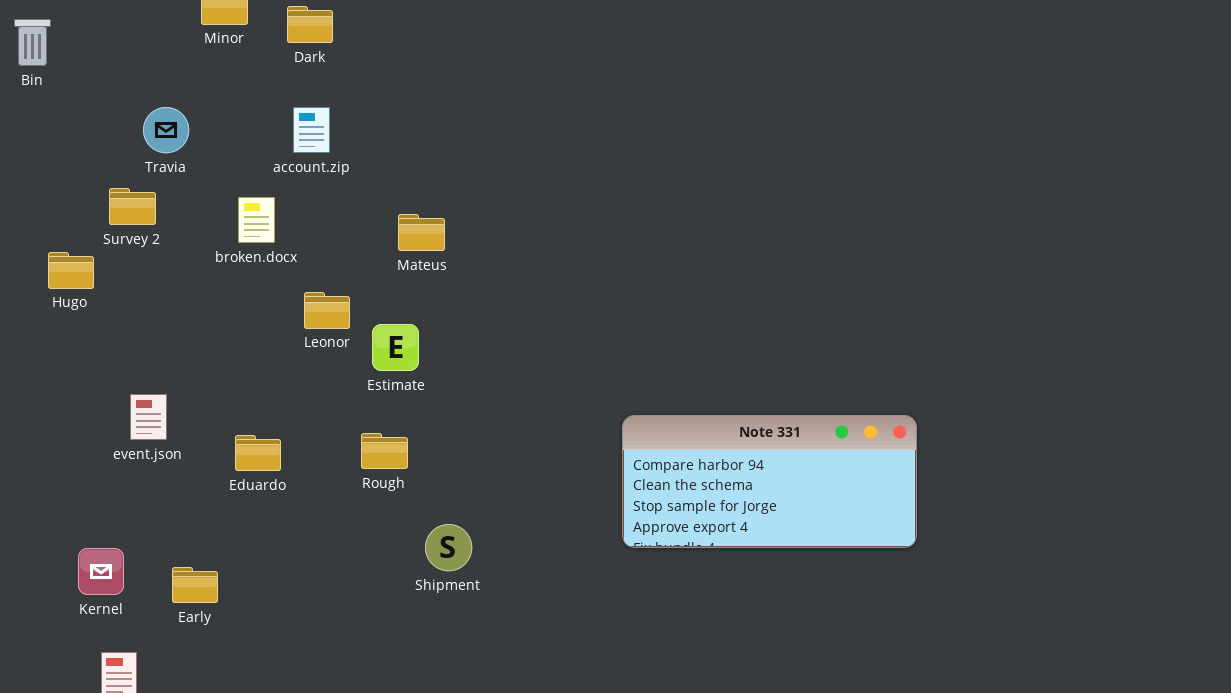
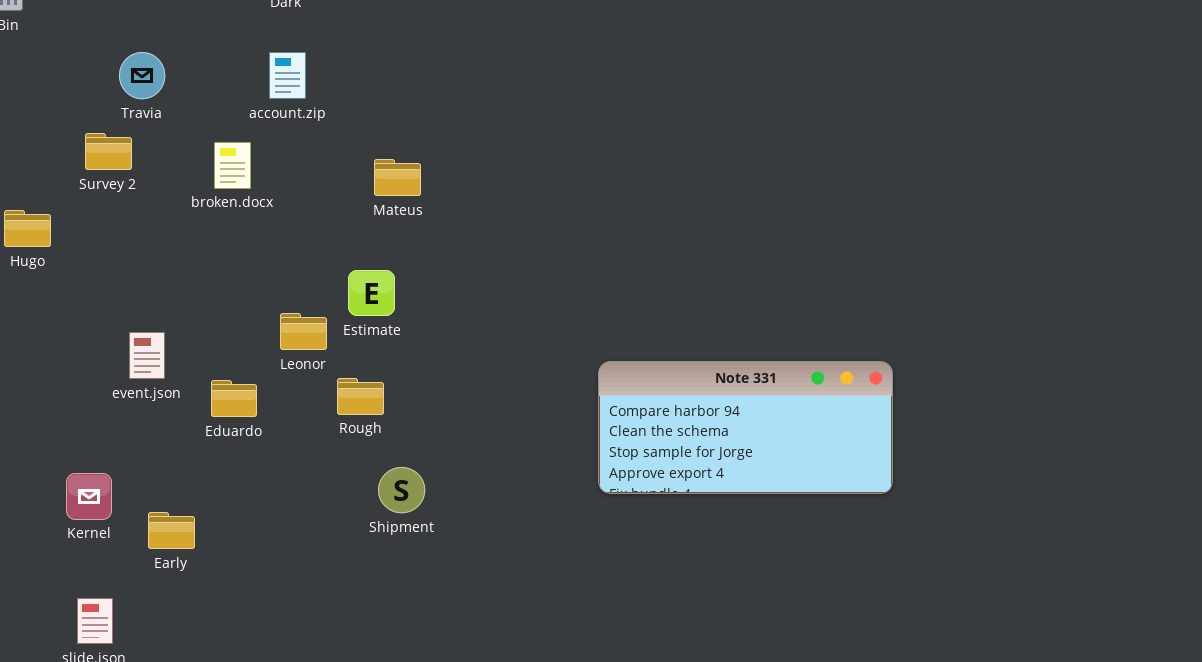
Hugo: [48,252,94,289] -> [4,210,51,247], moved
Leonor: [304,292,350,329] -> [280,313,327,350], moved
event.json: [130,394,167,440] -> [129,332,165,379], moved
Shipment: [425,524,472,571] -> [378,467,425,513], moved
Kernel: [78,548,124,595] -> [66,473,112,520], moved

